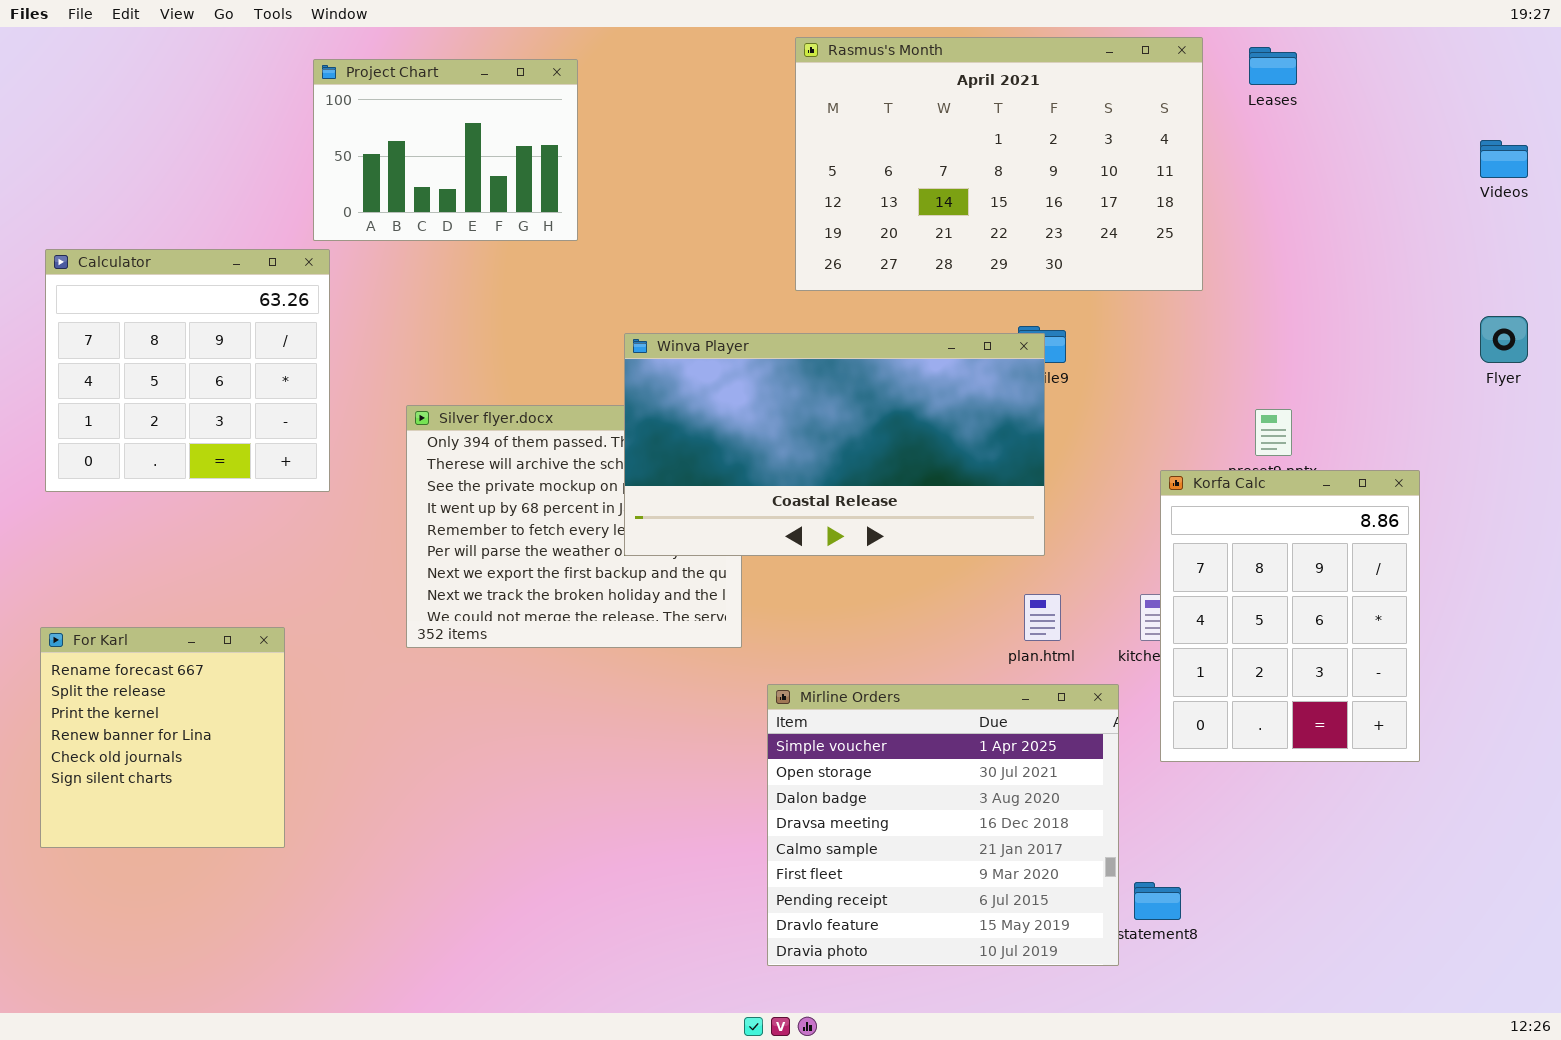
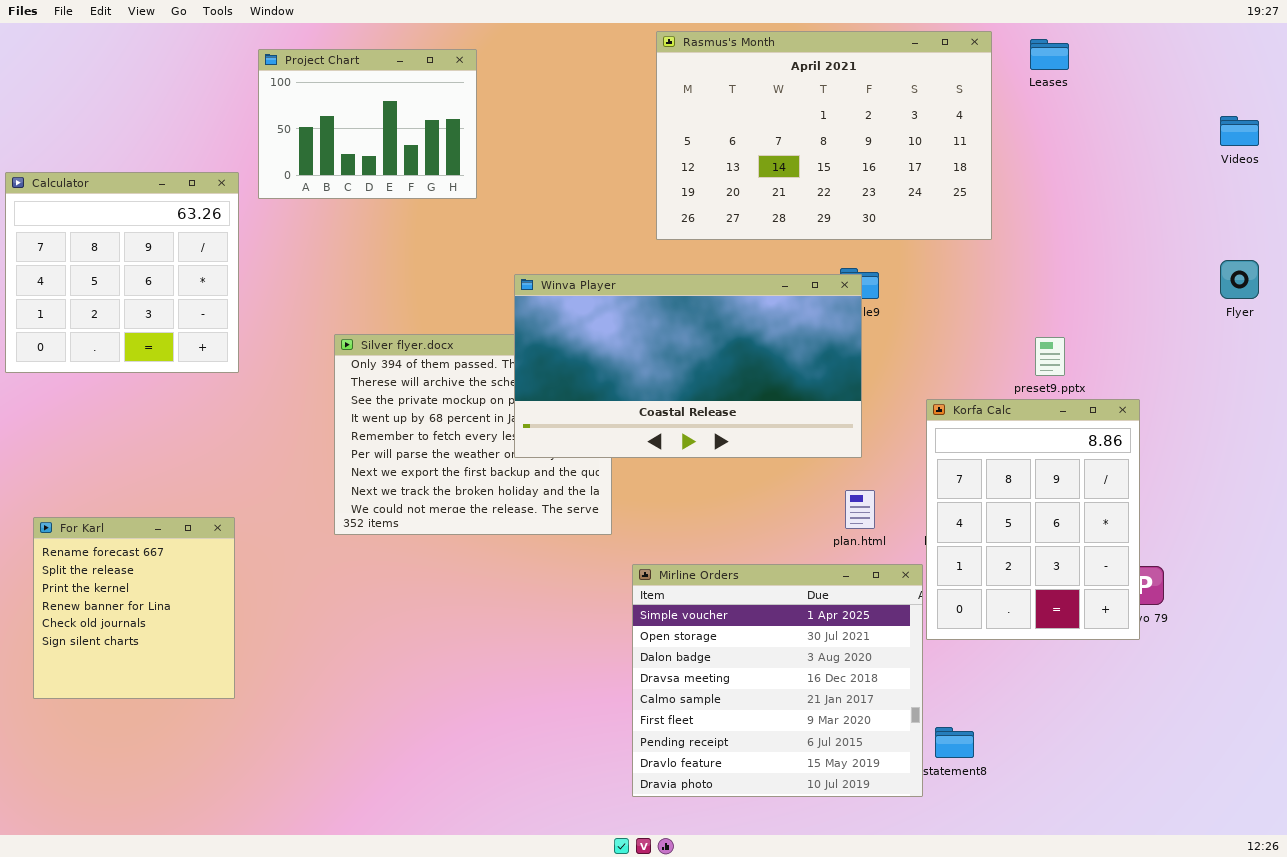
Calculator: [45,249,330,492] -> [5,172,239,373], moved
Korfa Calc: [1160,470,1420,762] -> [926,399,1140,640], moved

